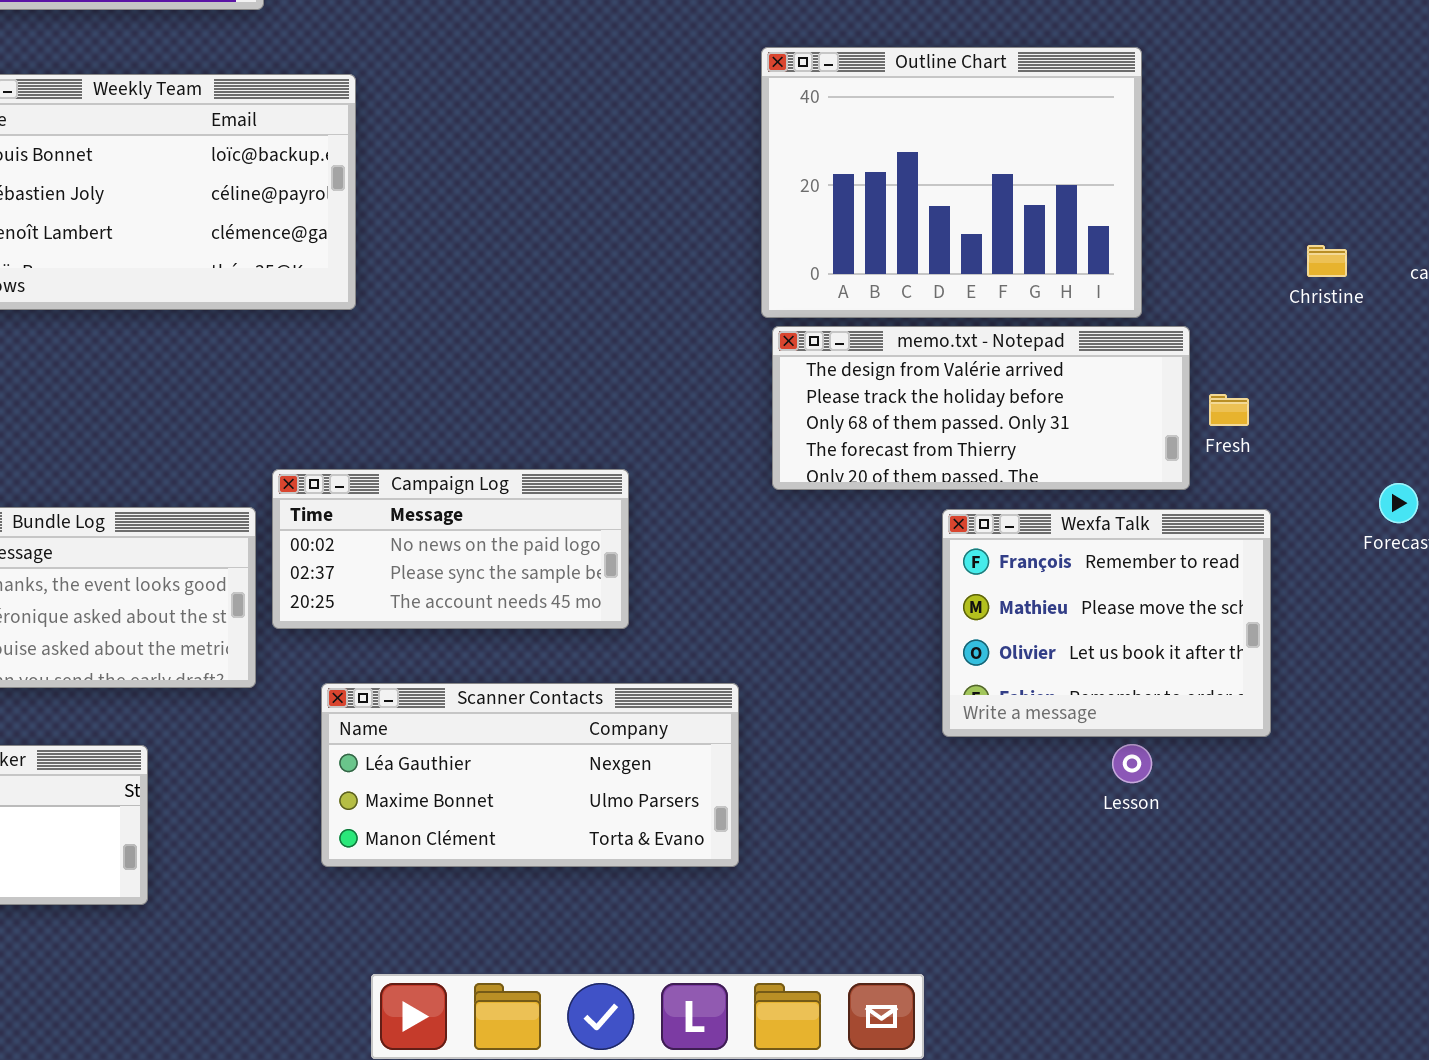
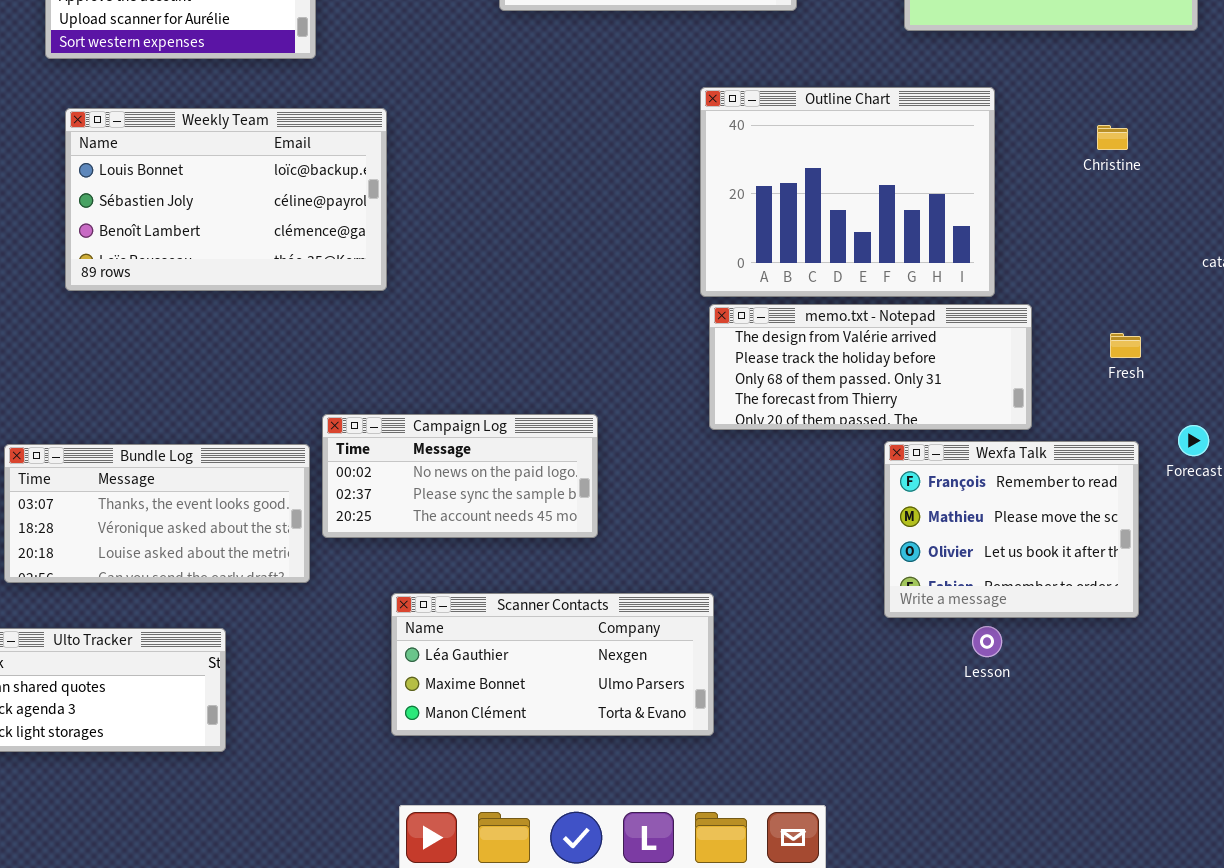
Christine: [1307,245,1347,277] -> [1097,125,1128,150], moved
Fresh: [1209,394,1249,426] -> [1110,333,1141,358], moved
Wexfa Talk: [942,509,1271,737] -> [884,441,1139,618], moved
Scanner Contacts: [321,683,739,867] -> [391,593,714,736], moved

